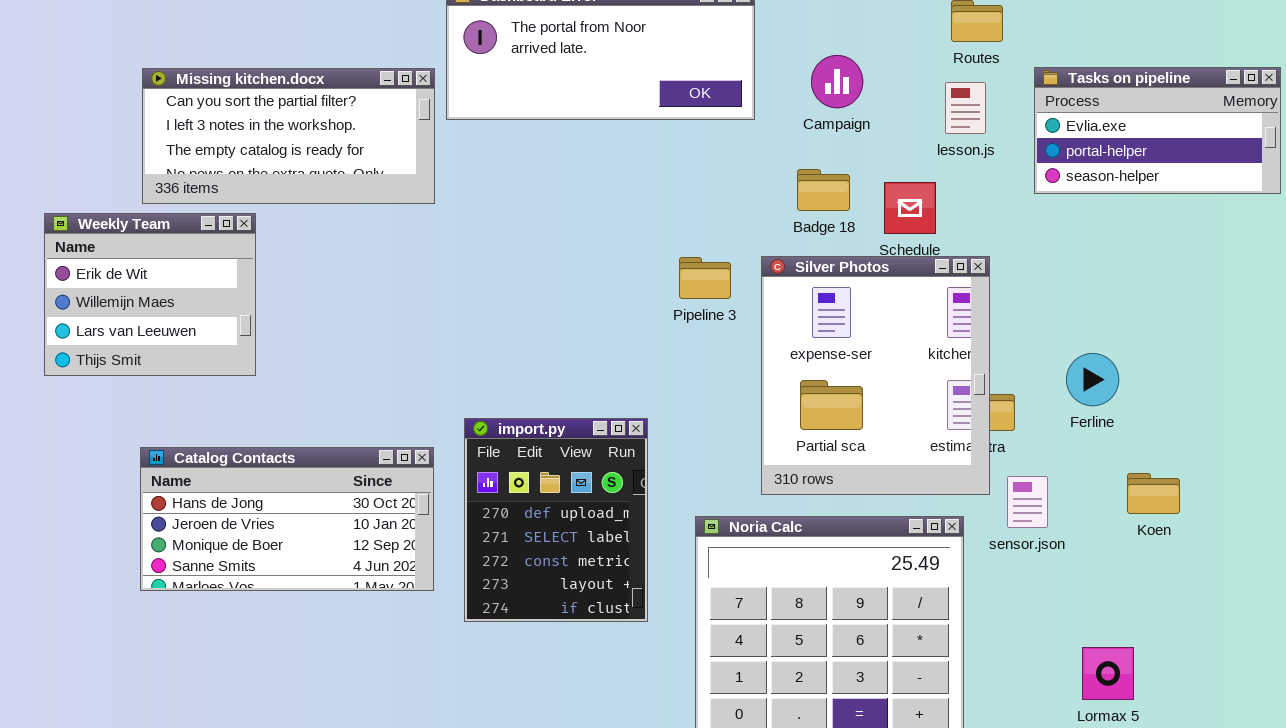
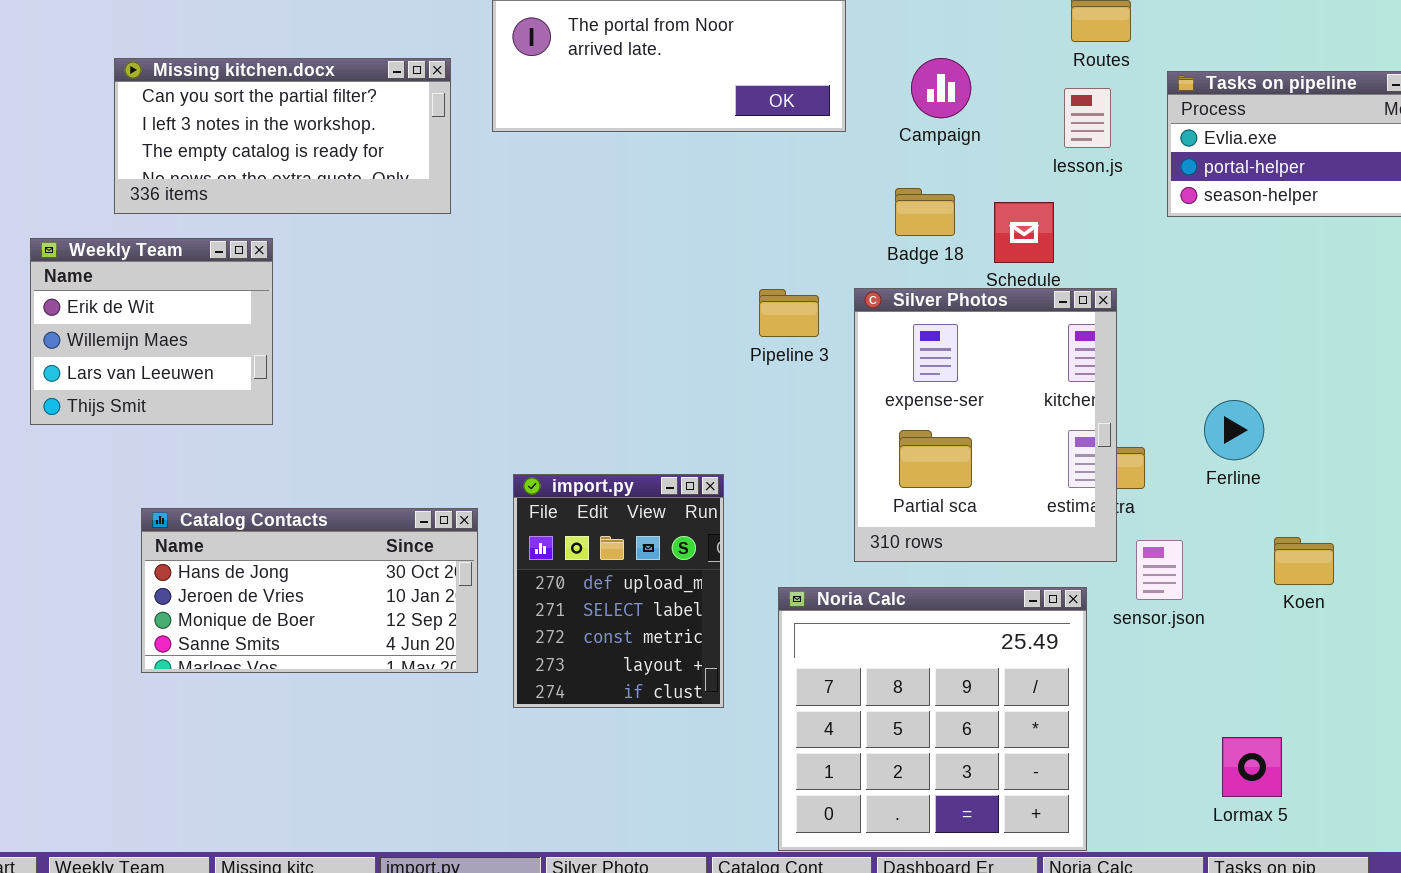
Missing kitchen.docx: [142,68,435,204] -> [114,58,451,214], moved

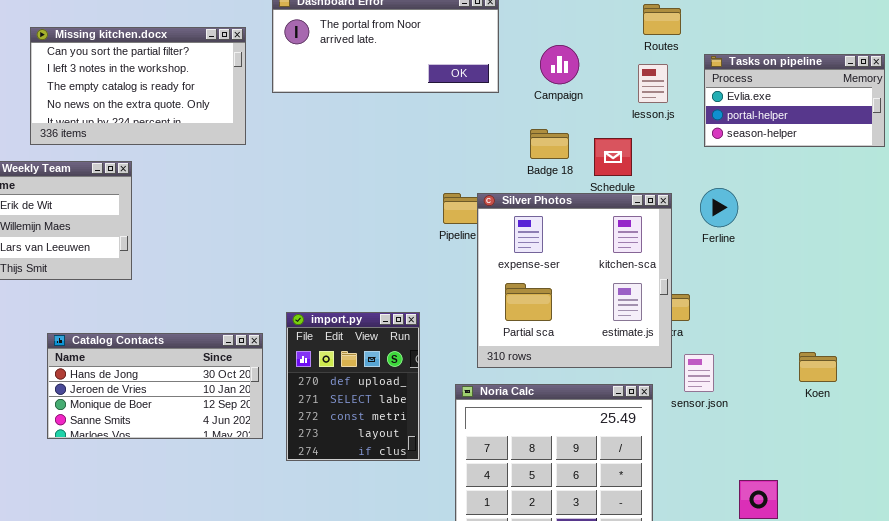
Missing kitchen.docx: [114,58,451,214] -> [30,27,246,145], resized
Silver Photos: [854,288,1117,562] -> [477,193,672,368], resized
Ferline: [1204,400,1264,460] -> [700,188,738,227], moved
Koen: [1274,537,1334,585] -> [799,352,837,382], moved

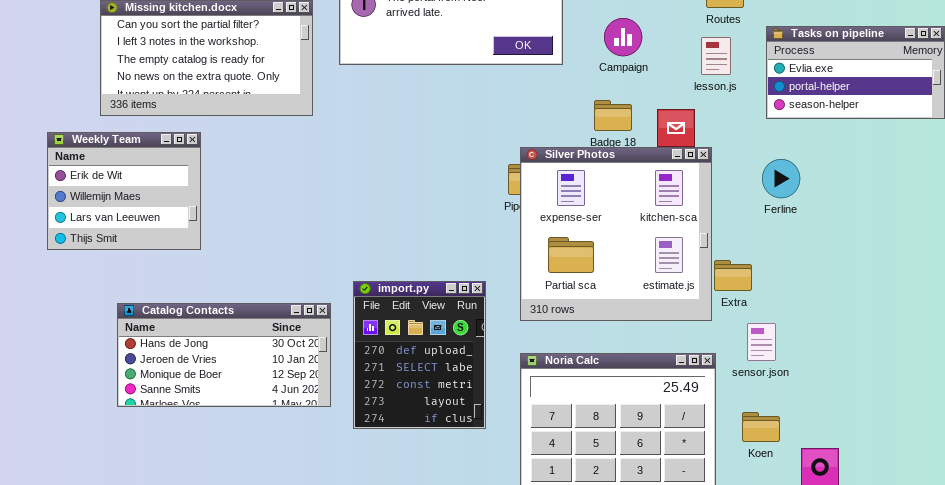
Silver Photos: [477,193,672,368] -> [520,147,712,321], moved
Koen: [799,352,837,382] -> [742,412,780,442], moved

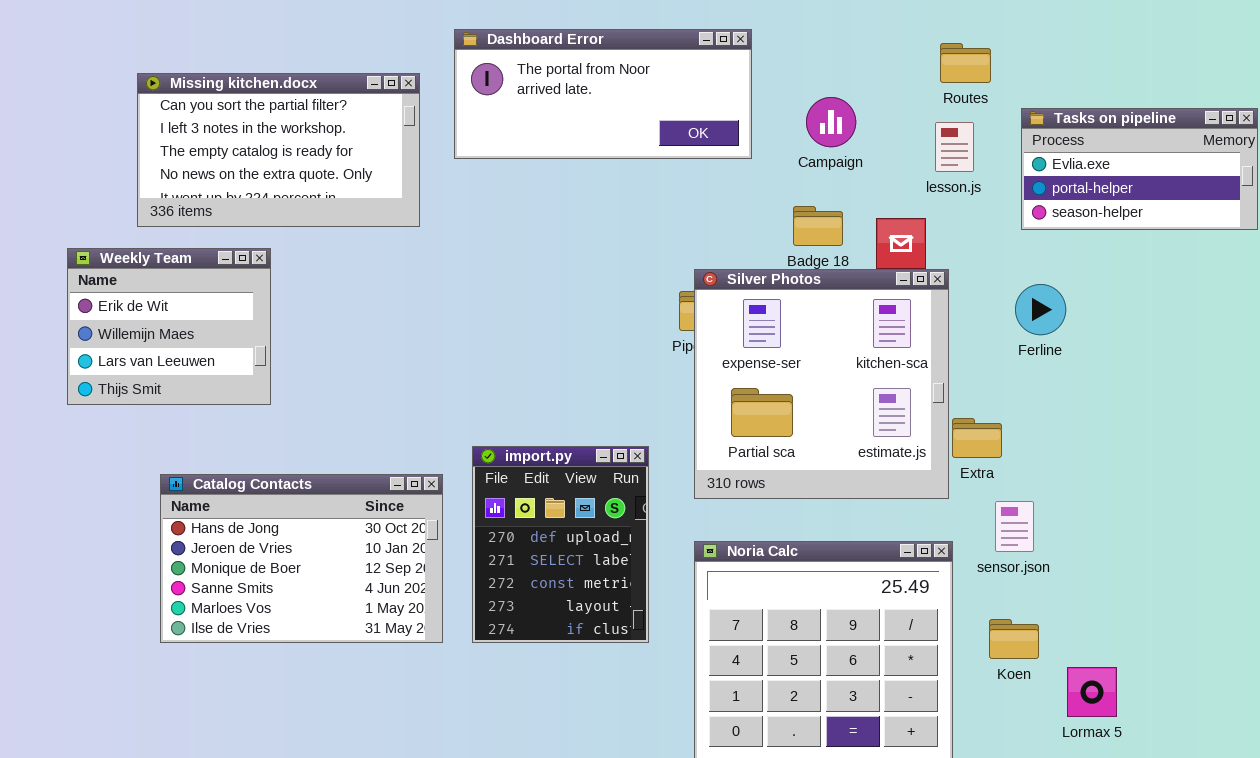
Catalog Contacts: [117,303,331,407] -> [160,474,443,643], resized

